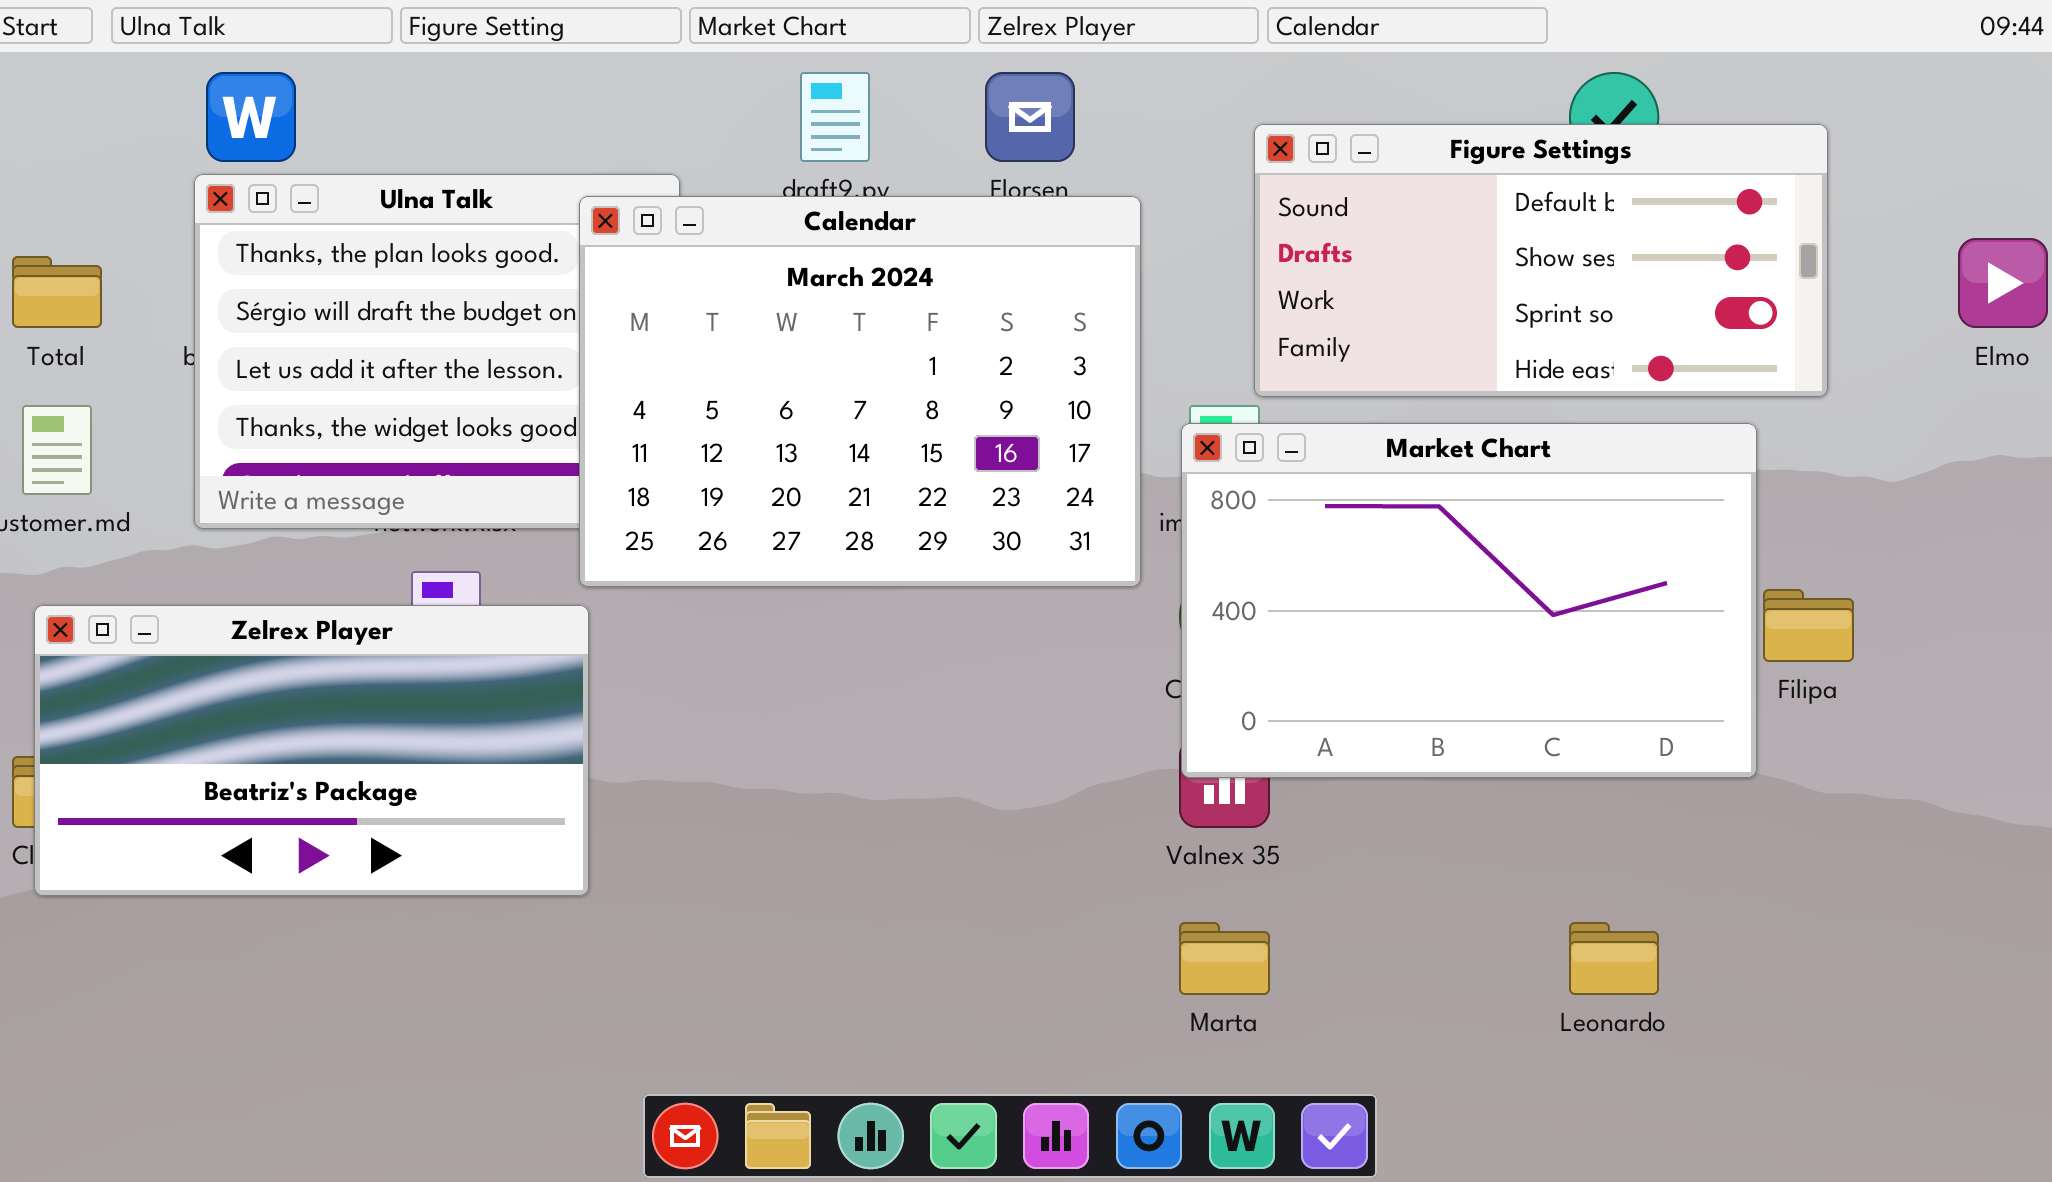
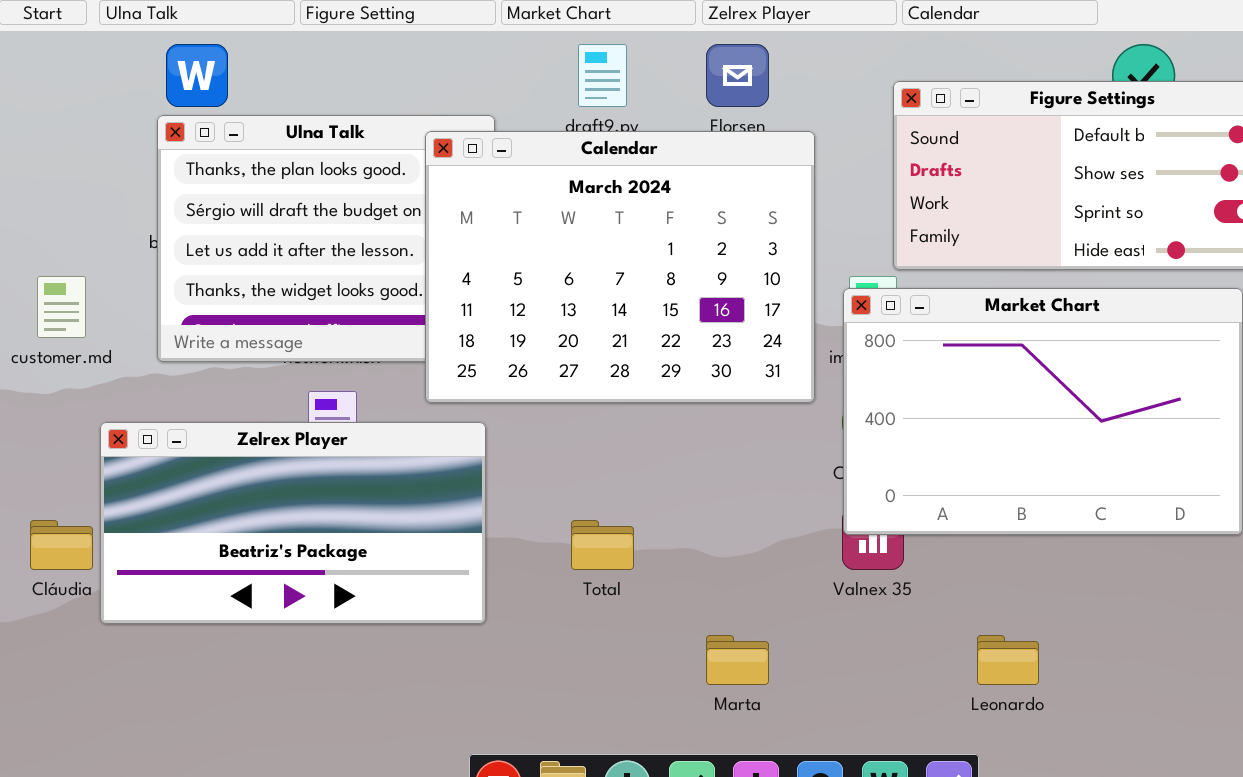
Total: [12,256,102,328] -> [571,520,634,570], moved
Zelrex Player: [34,605,589,896] -> [100,422,486,624], moved
Marta: [1179,922,1270,995] -> [706,635,769,685], moved
Leonardo: [1569,922,1659,995] -> [977,635,1039,685], moved

